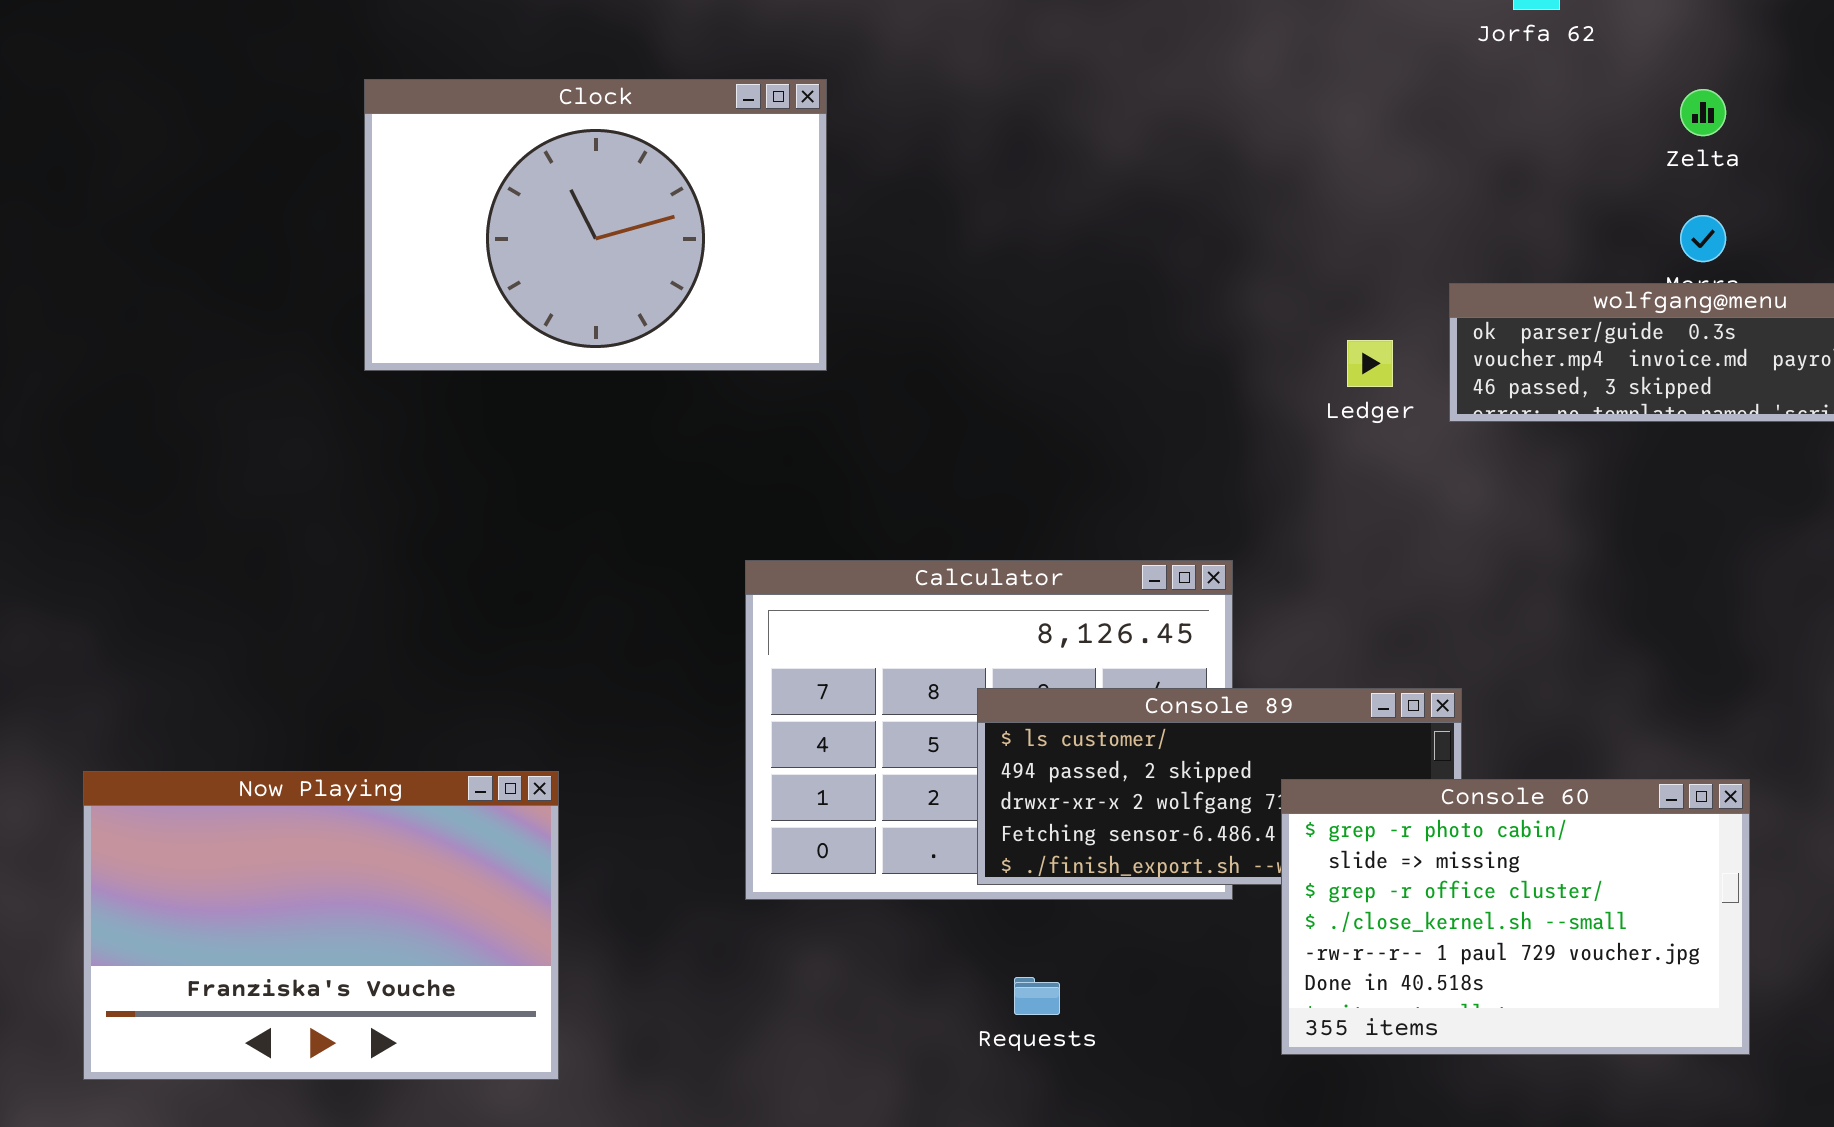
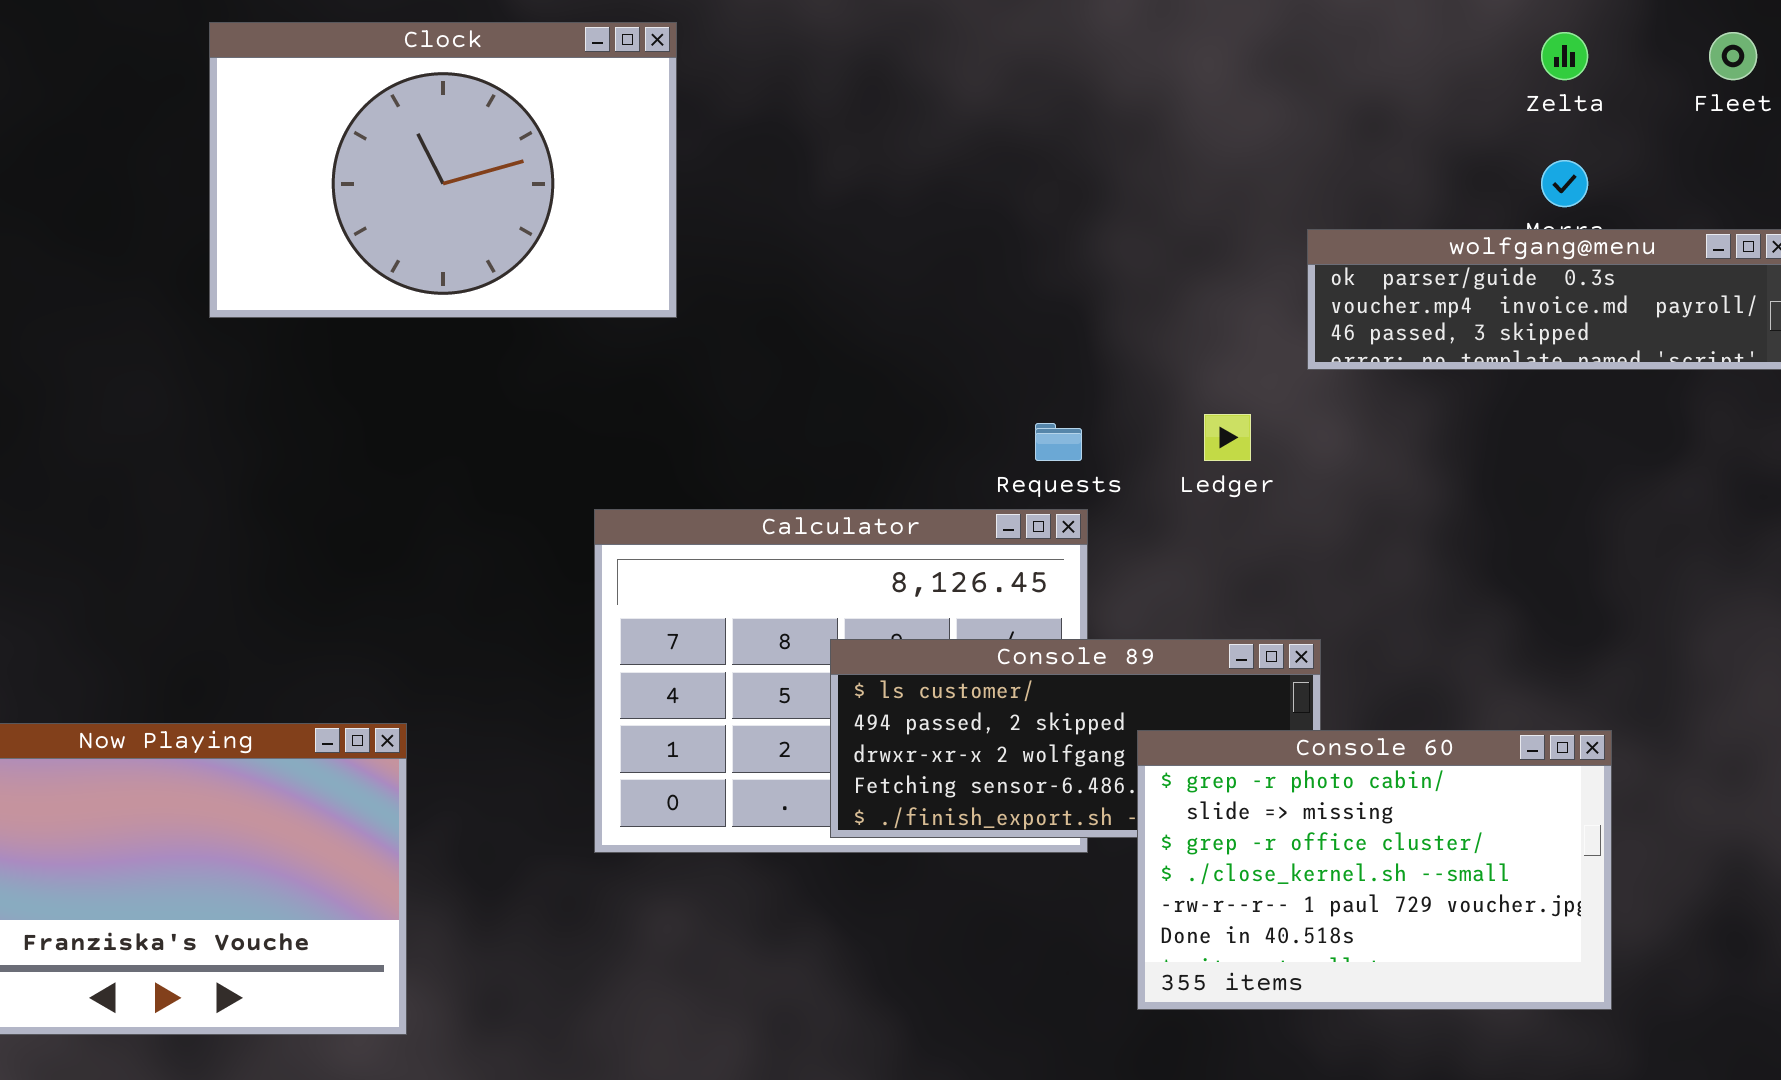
Ledger: [1347,340,1393,387] -> [1204,414,1251,461], moved
Requests: [1014,977,1060,1015] -> [1035,423,1082,461], moved

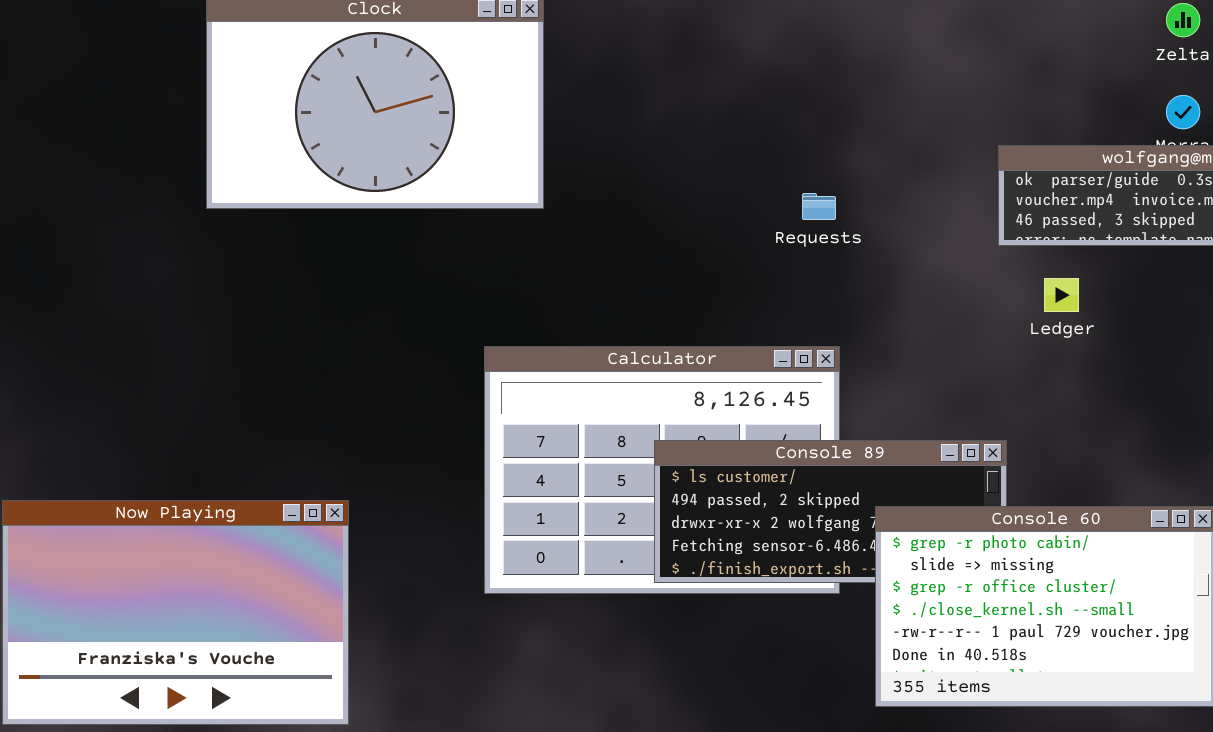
Ledger: [1204,414,1251,461] -> [1044,278,1079,312], moved
Requests: [1035,423,1082,461] -> [802,193,836,220], moved

